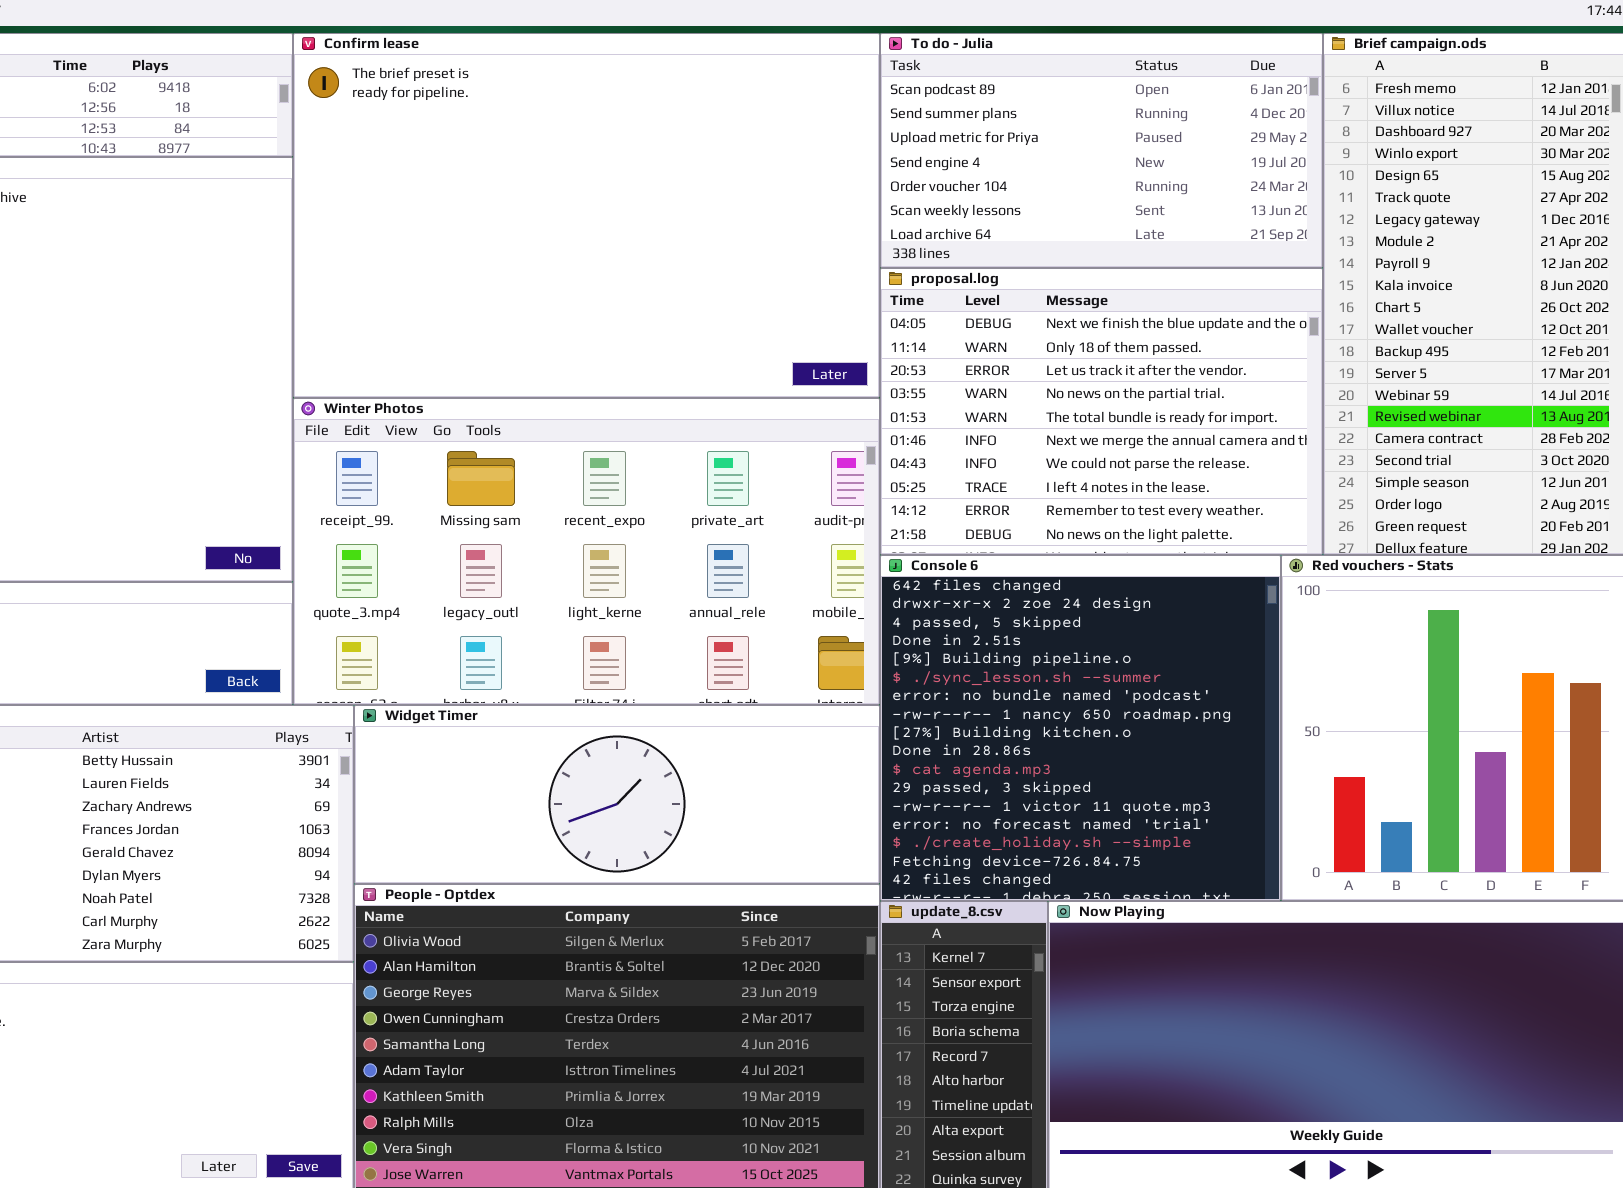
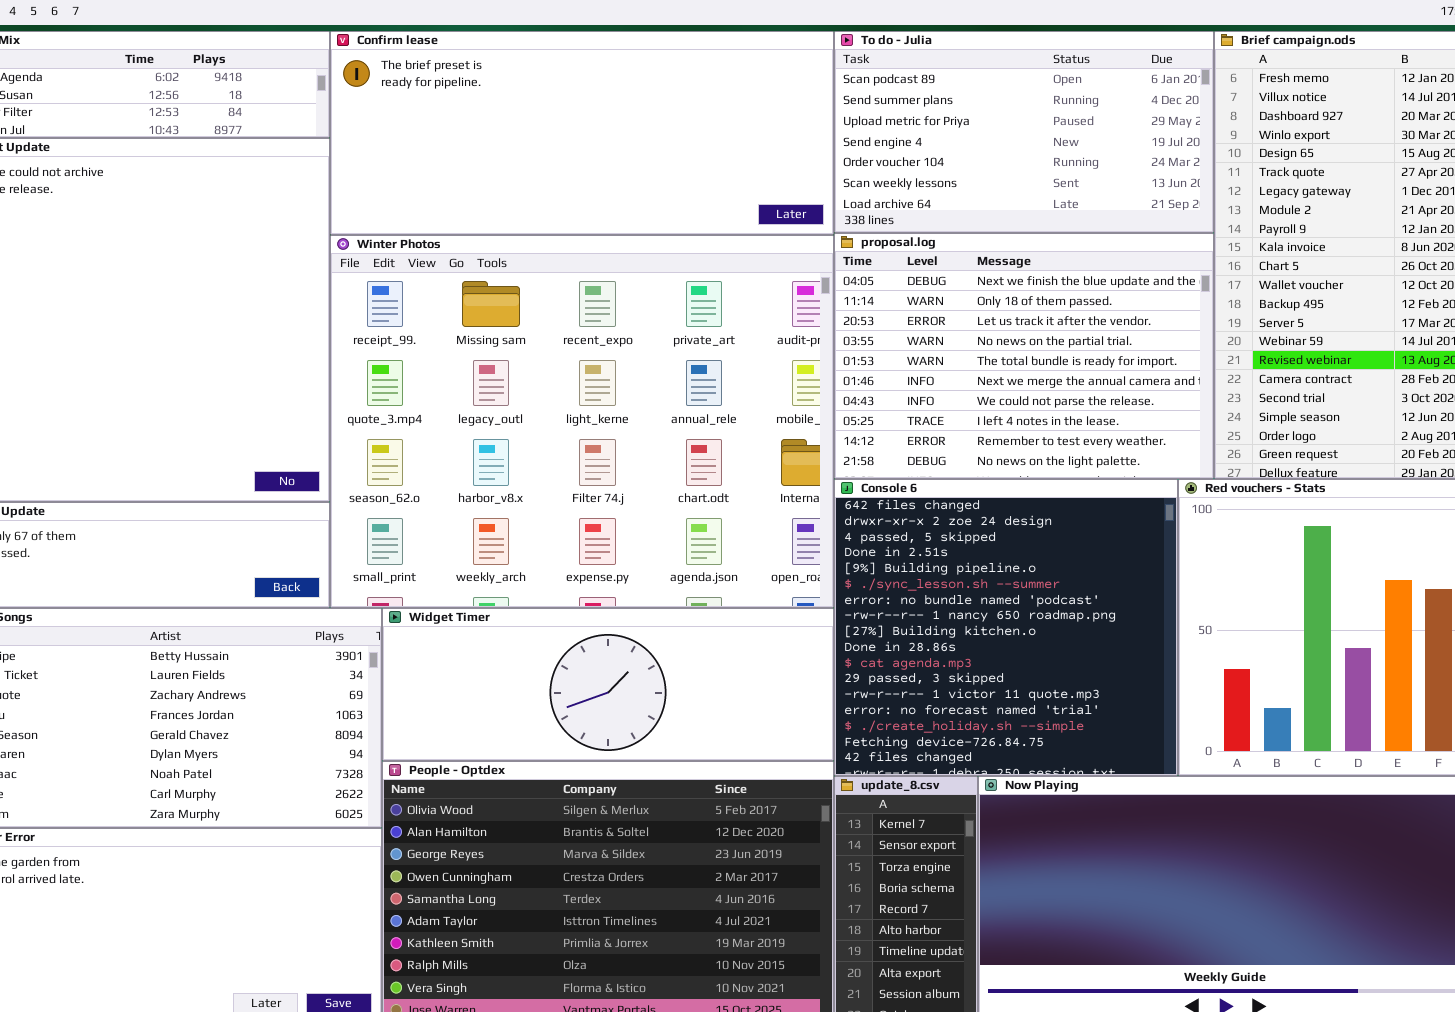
Confirm lease: [293,33,880,398] -> [330,31,834,235], resized
Winter Photos: [293,398,880,705] -> [330,235,834,608], resized

